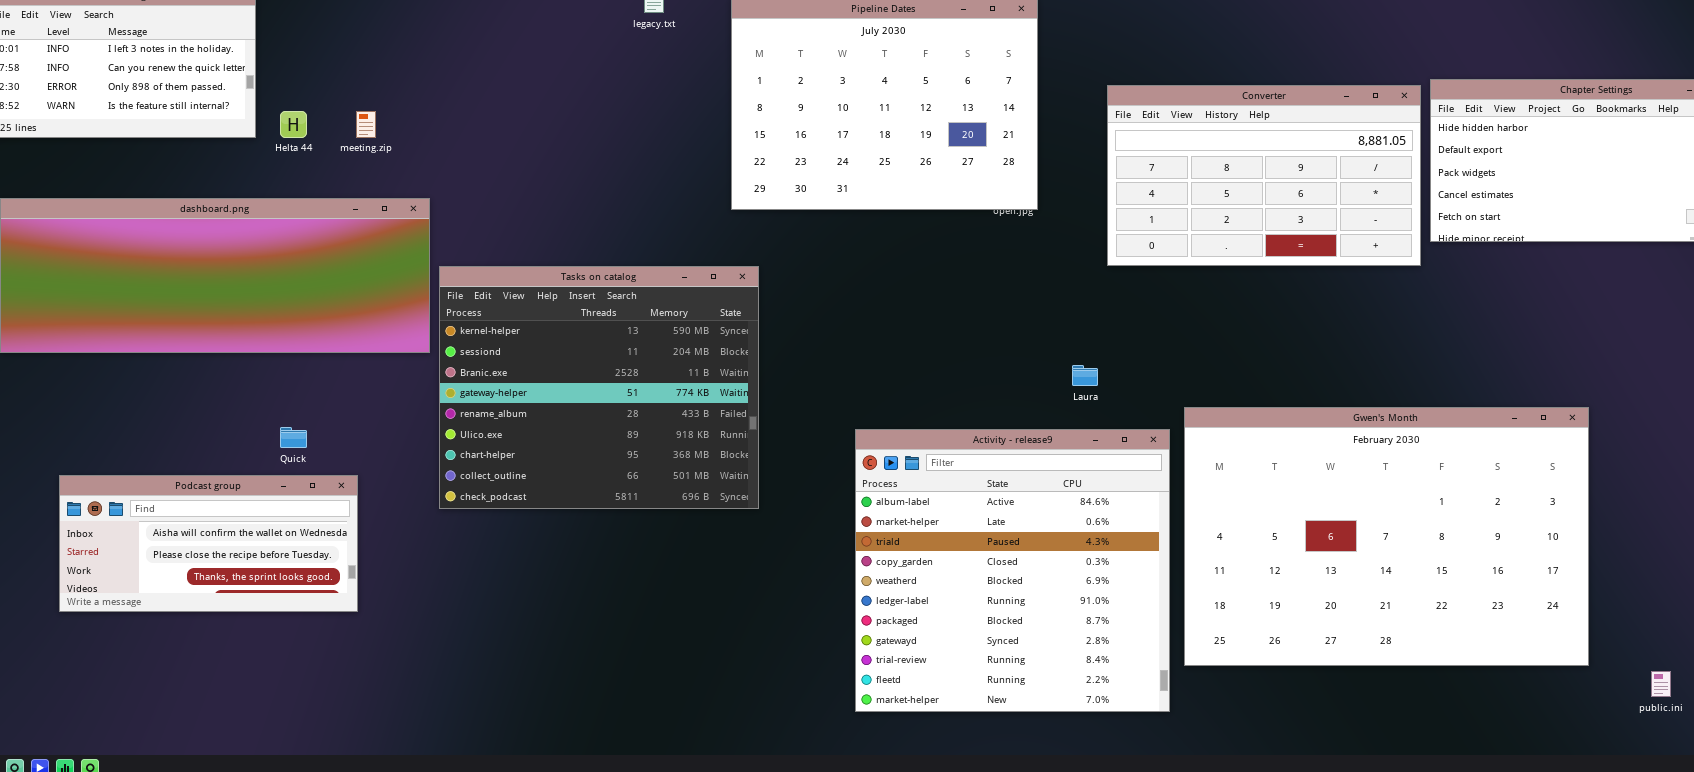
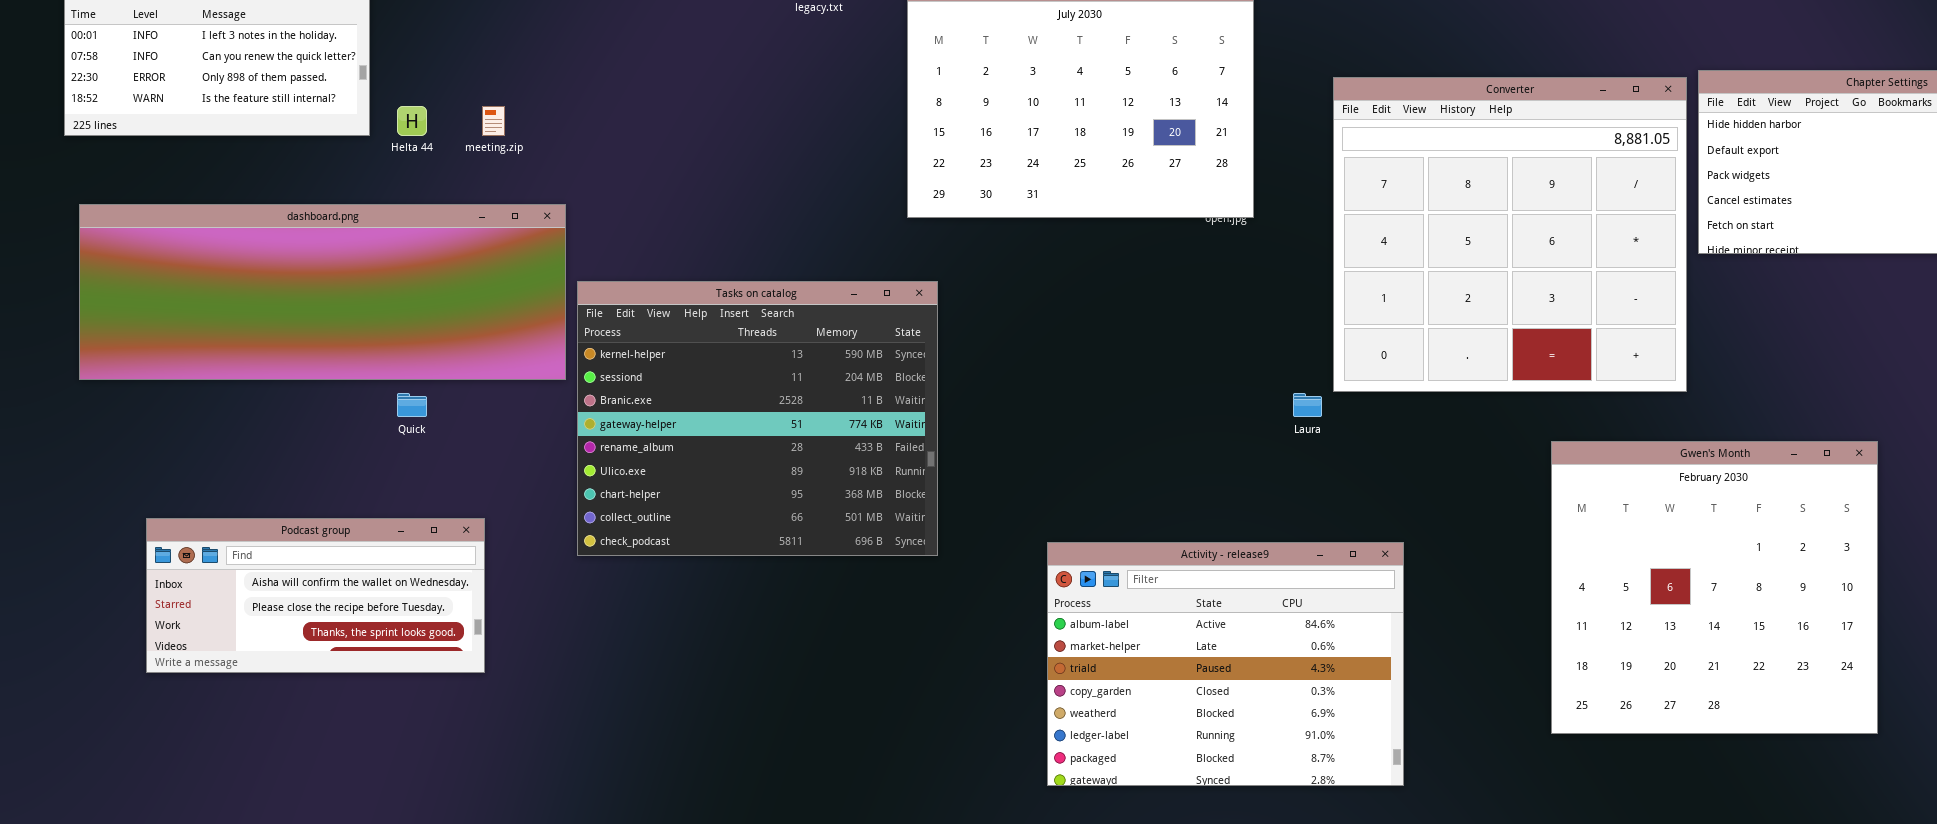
Converter: [1107,85,1421,266] -> [1333,77,1687,392], resized
Gwen's Month: [1184,407,1589,666] -> [1551,441,1878,734], resized
Quick: [280,427,307,448] -> [397,393,427,417], moved
Activity - release9: [855,429,1170,712] -> [1047,542,1404,786], resized

